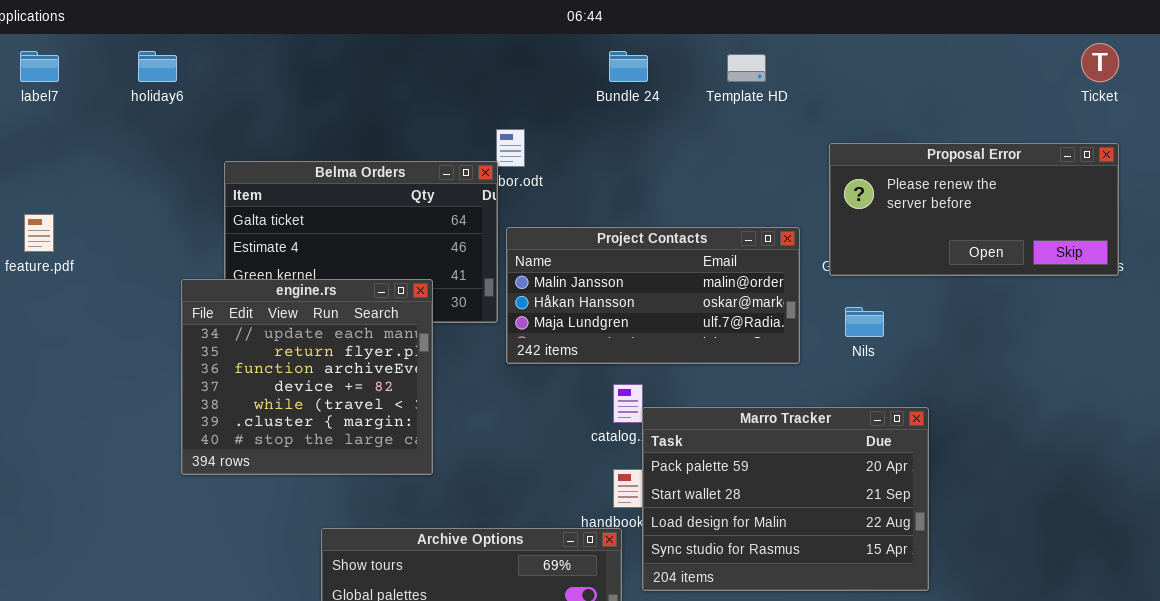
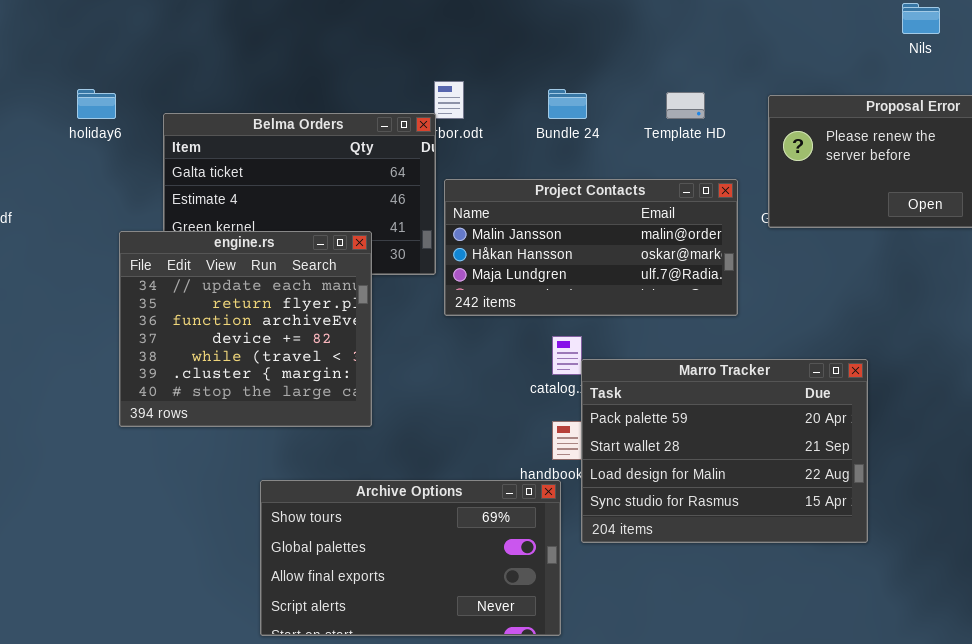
holiday6: [138,51,177,82] -> [77,89,116,119], moved
Bundle 24: [609,51,648,82] -> [548,89,587,119], moved
Template HD: [727,54,766,82] -> [666,92,705,119], moved
Nils: [845,307,884,337] -> [902,3,940,34], moved

